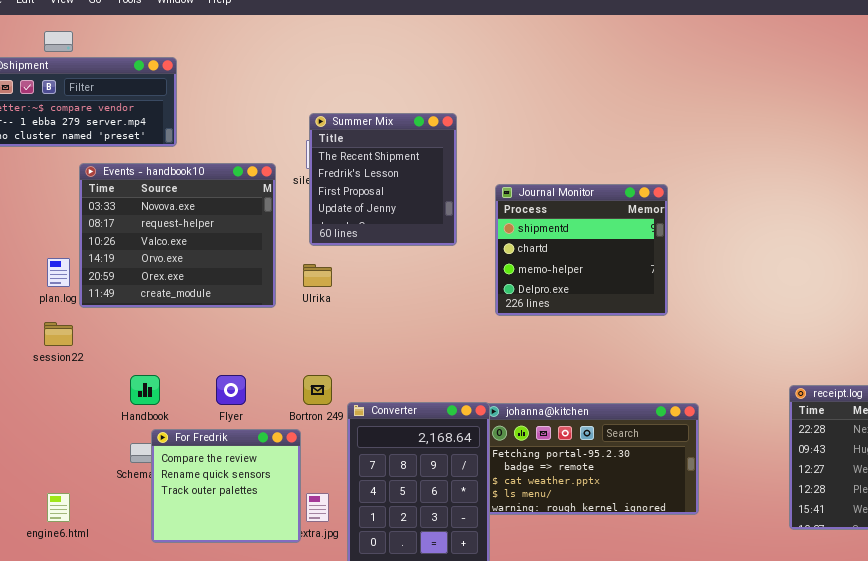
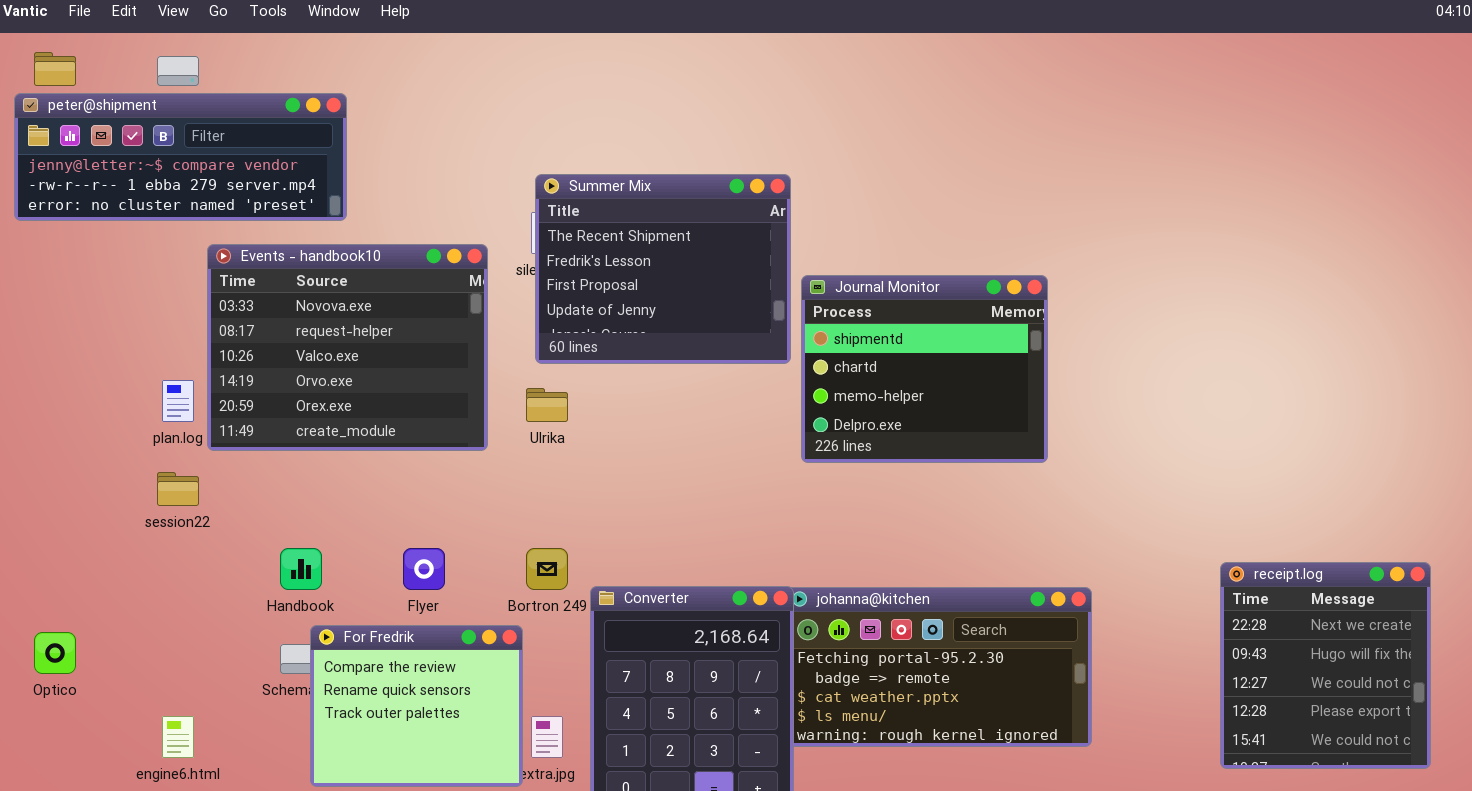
Summer Mix: [309,113,457,246] -> [535,174,791,364], resized

